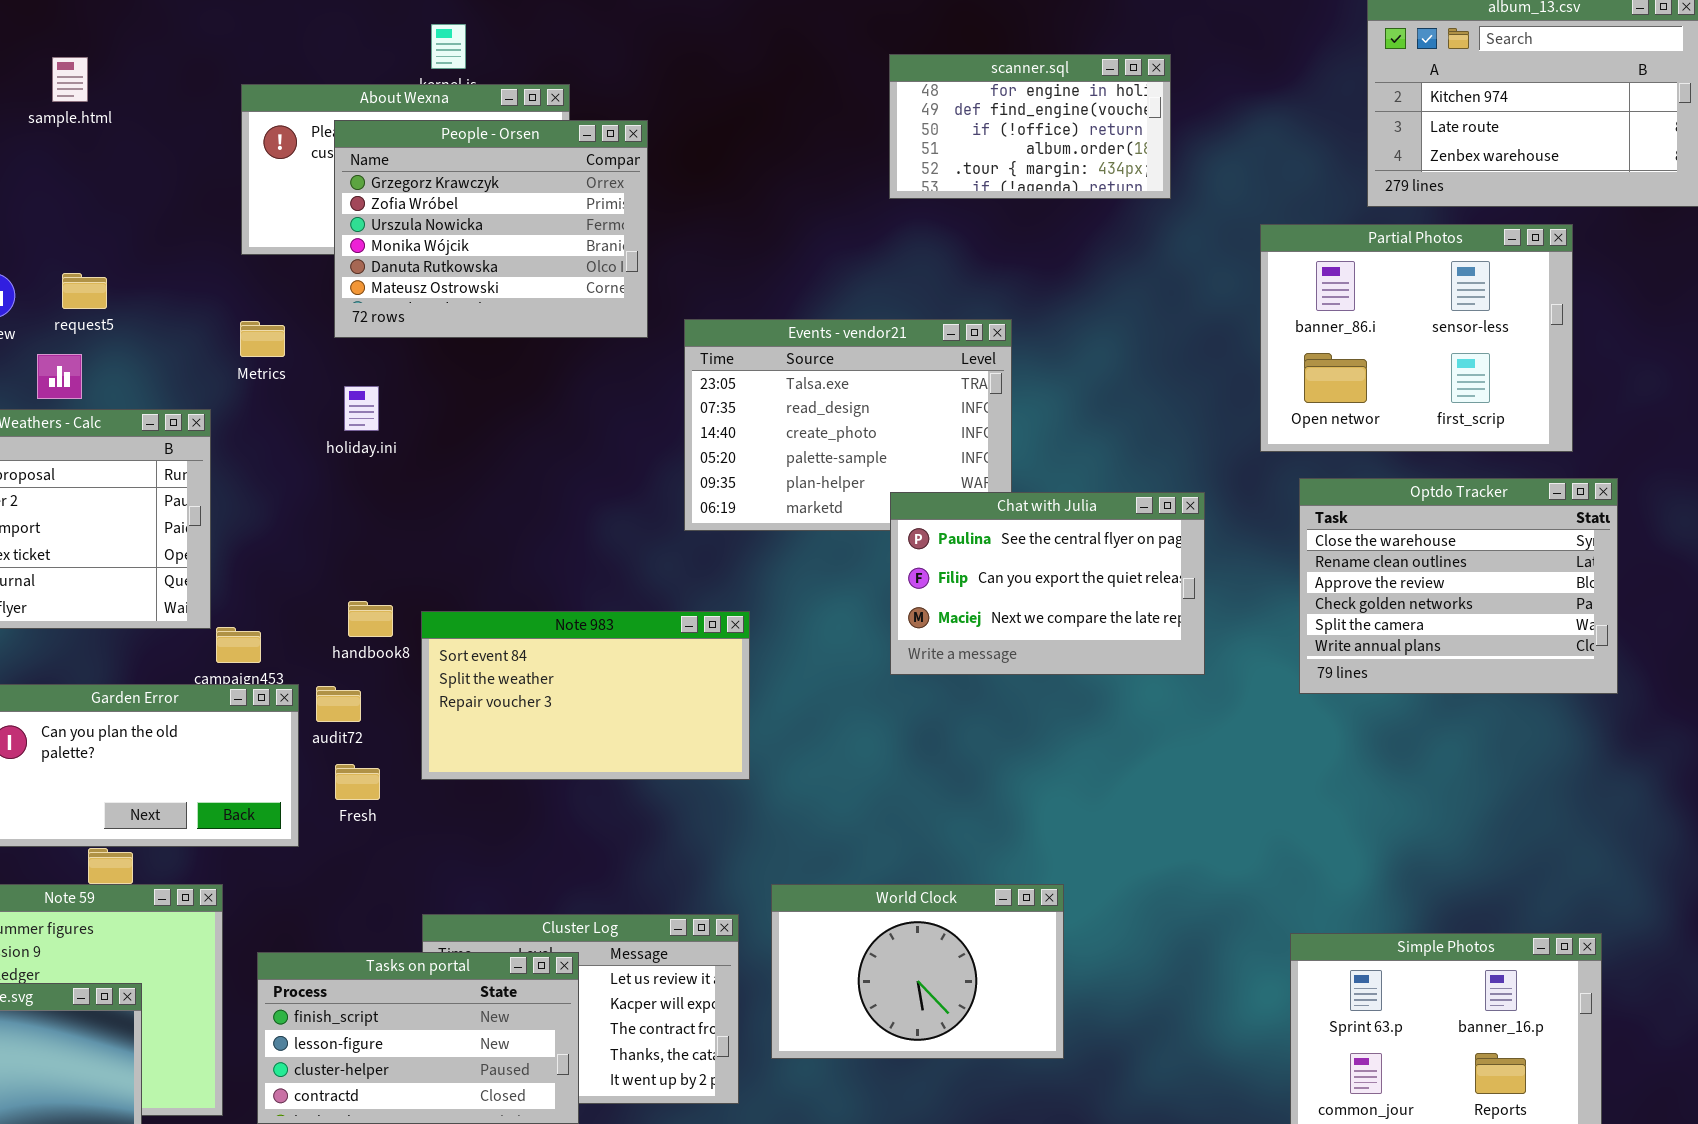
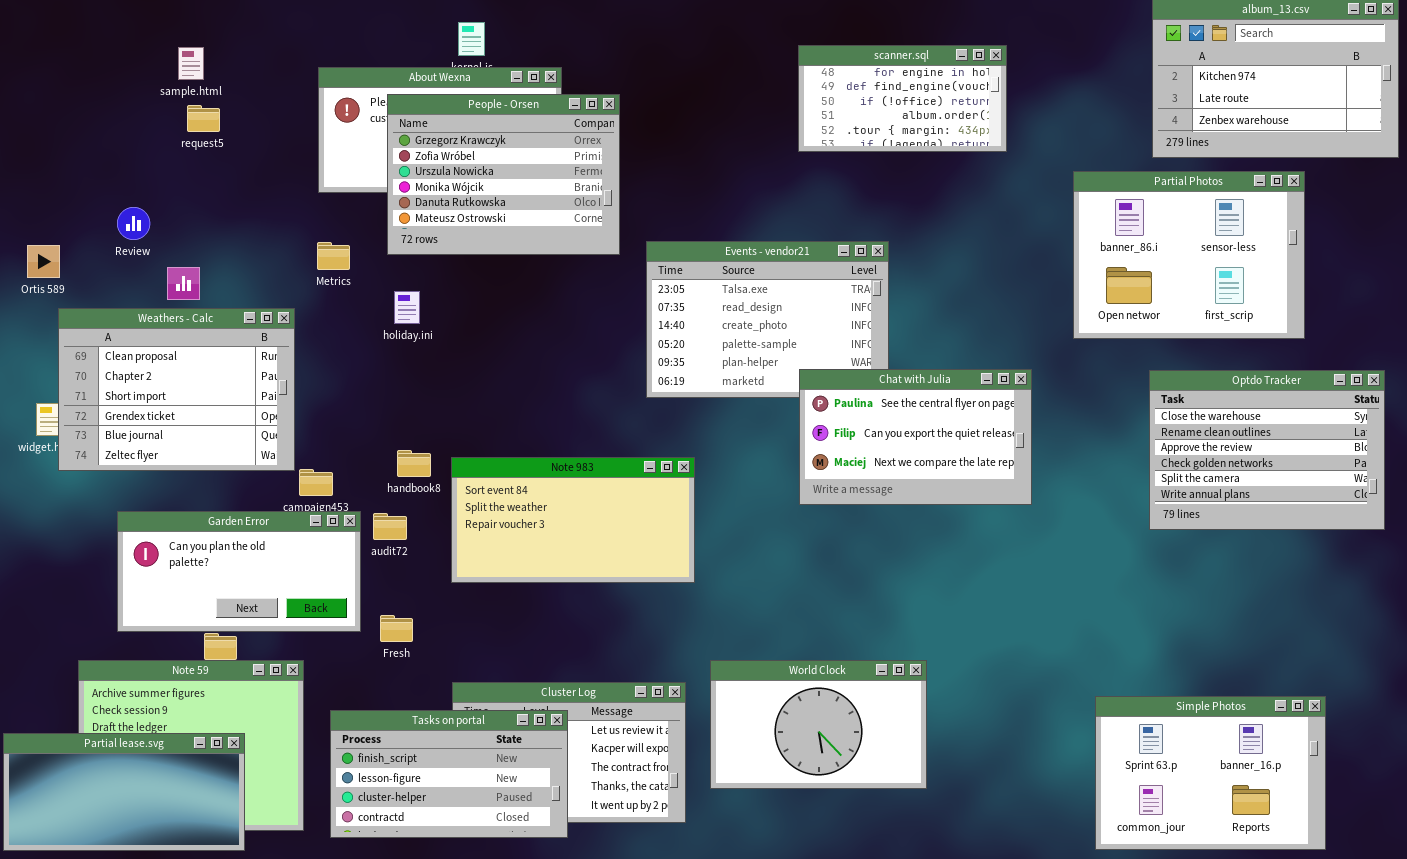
request5: [62,273,107,309] -> [187,105,220,132], moved
Optdo Tracker: [1299,478,1618,694] -> [1149,370,1385,530], moved
Fresh: [335,764,380,800] -> [380,615,413,642], moved

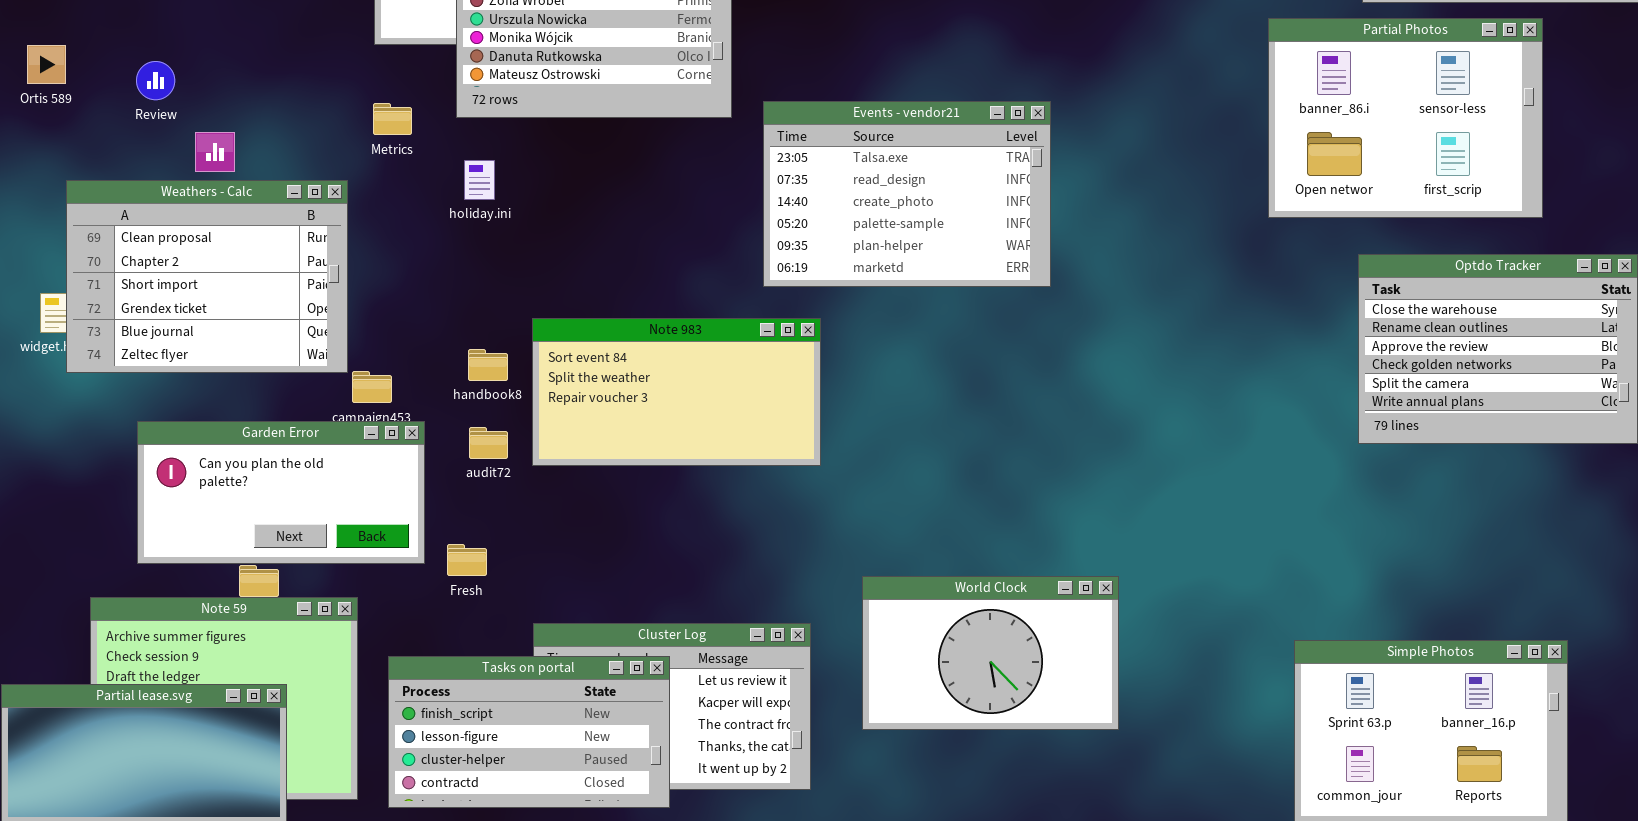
Ortis 589: [27,245,60,278] -> [27,45,66,84], moved
Chat with Julia: [799,369,1032,505] -> none, closed
Note 983: [451,457,695,583] -> [532,318,821,466], moved
audit72: [373,513,407,540] -> [469,427,508,459], moved
World Clock: [710,660,927,789] -> [862,576,1119,730], moved

